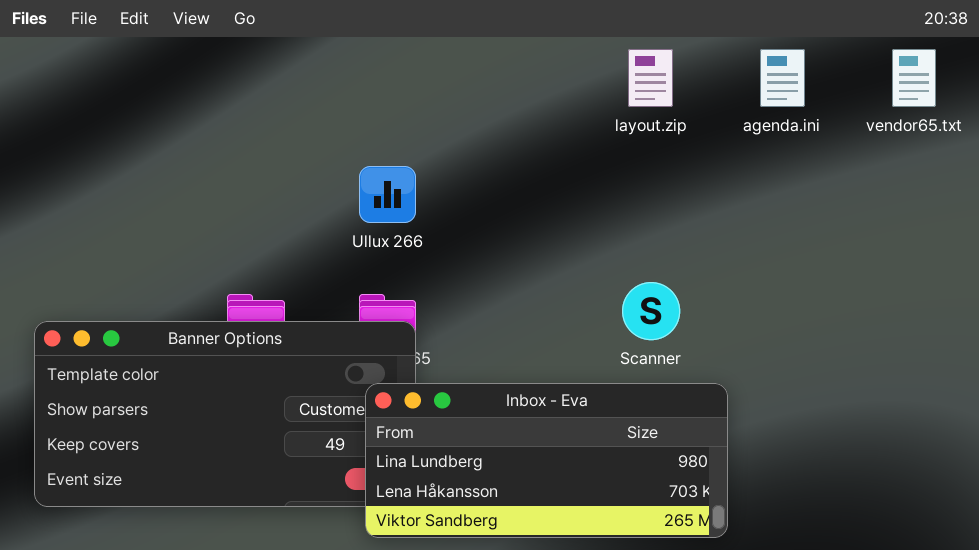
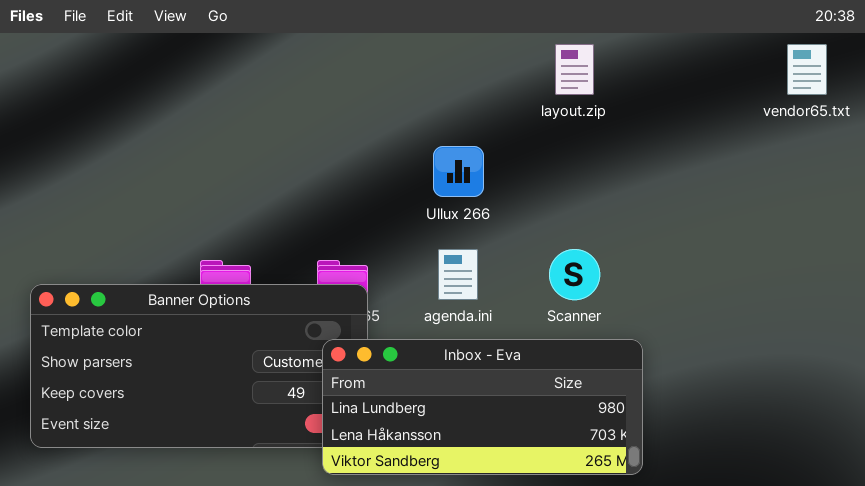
agenda.ini: [760,49,805,107] -> [438,249,478,300], moved
Ullux 266: [359,166,416,223] -> [433,146,484,197], moved

